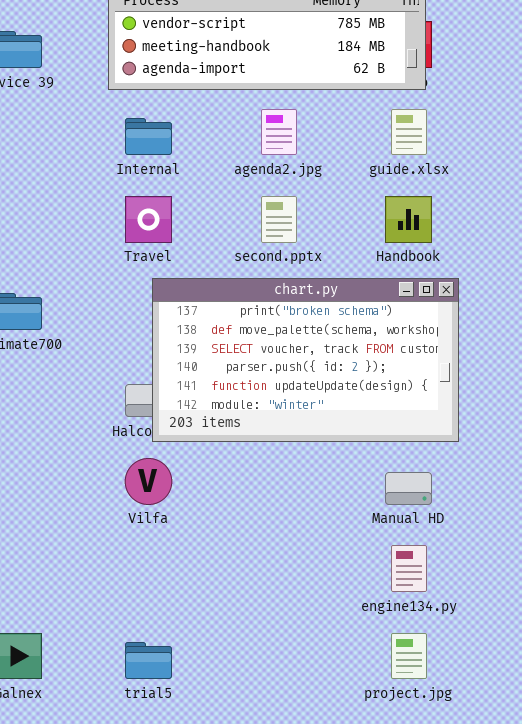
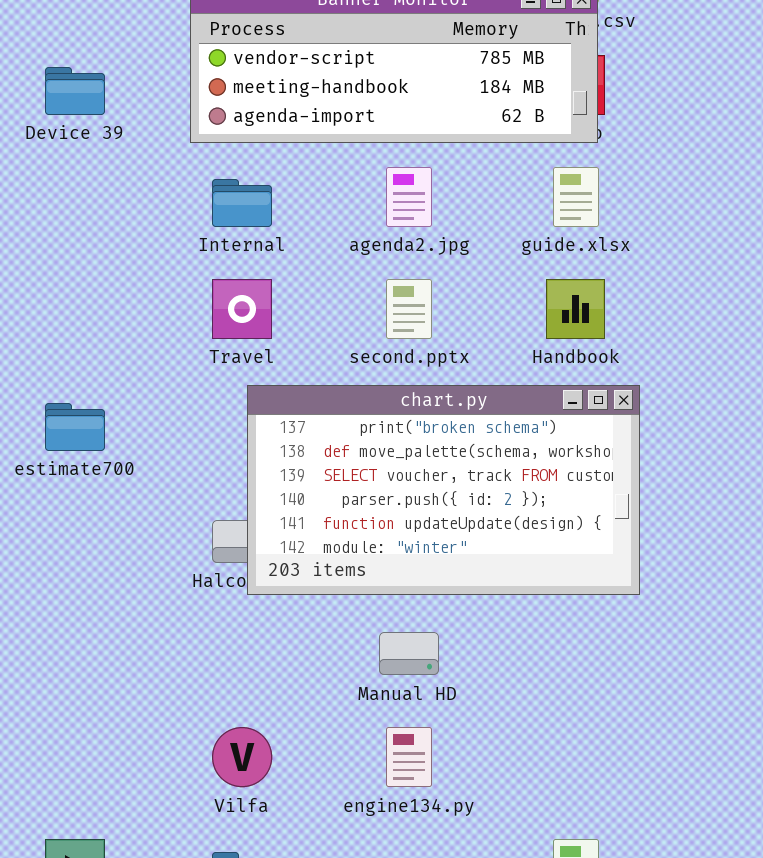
Vilfa: [125,458,172,505] -> [212,727,272,787], moved
Manual HD: [385,472,432,505] -> [379,632,439,675], moved
engine134.py: [391,545,427,592] -> [386,727,432,787], moved

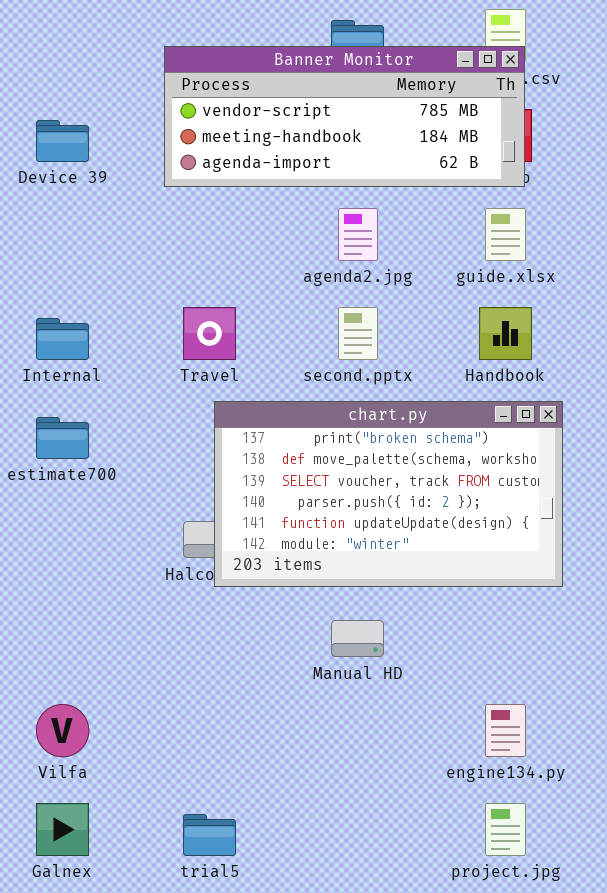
Internal: [212,179,272,227] -> [36,318,89,360], moved
Vilfa: [212,727,272,787] -> [36,704,89,757], moved
engine134.py: [386,727,432,787] -> [485,704,526,757], moved

